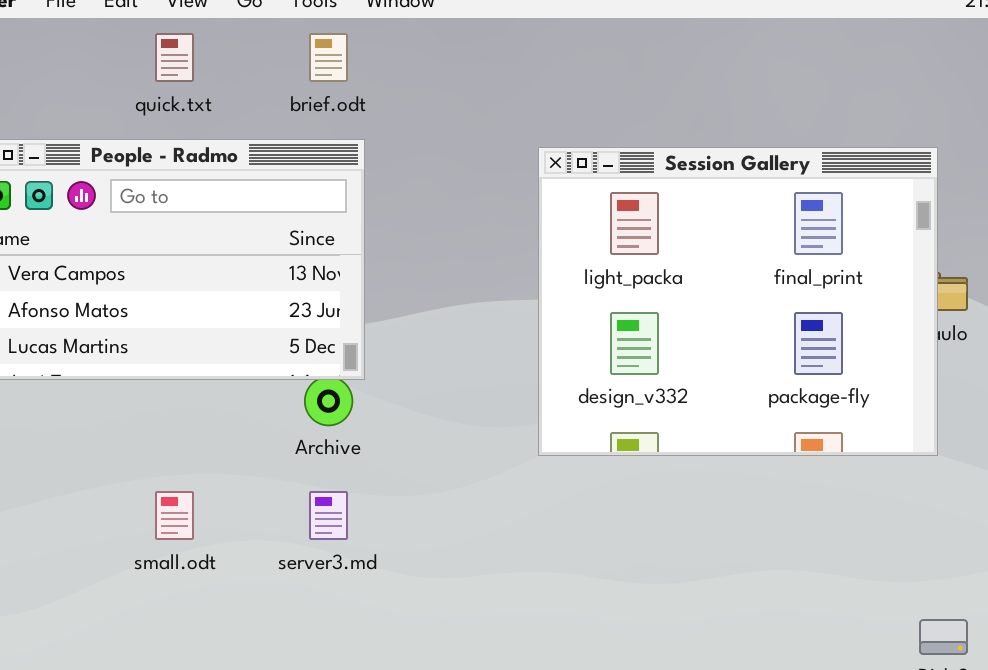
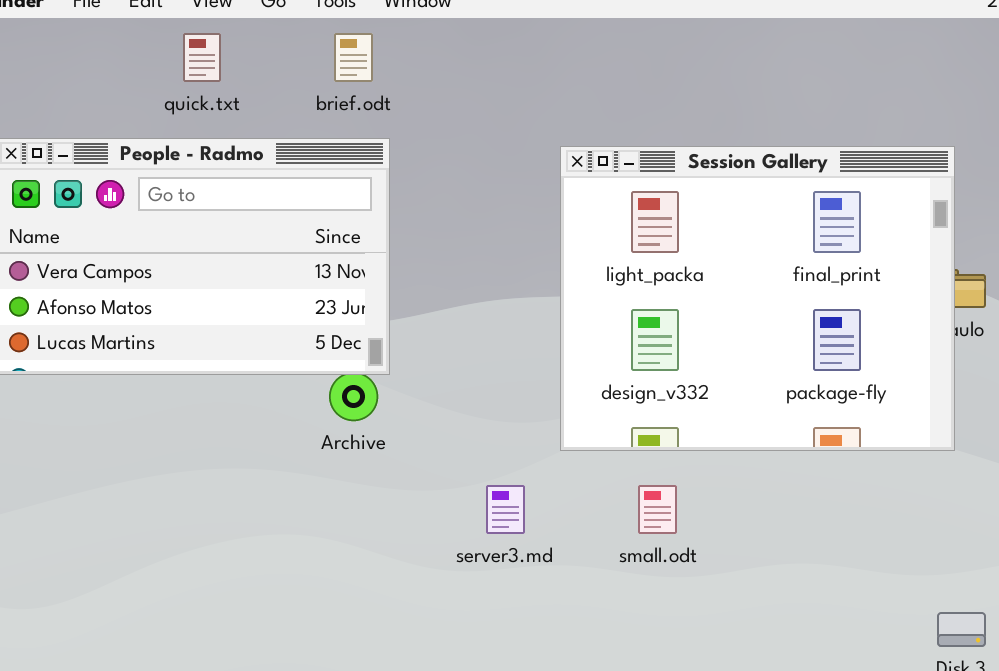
small.odt: [155,491,194,540] -> [638,485,677,534], moved
server3.md: [309,491,348,540] -> [486,485,525,534], moved

